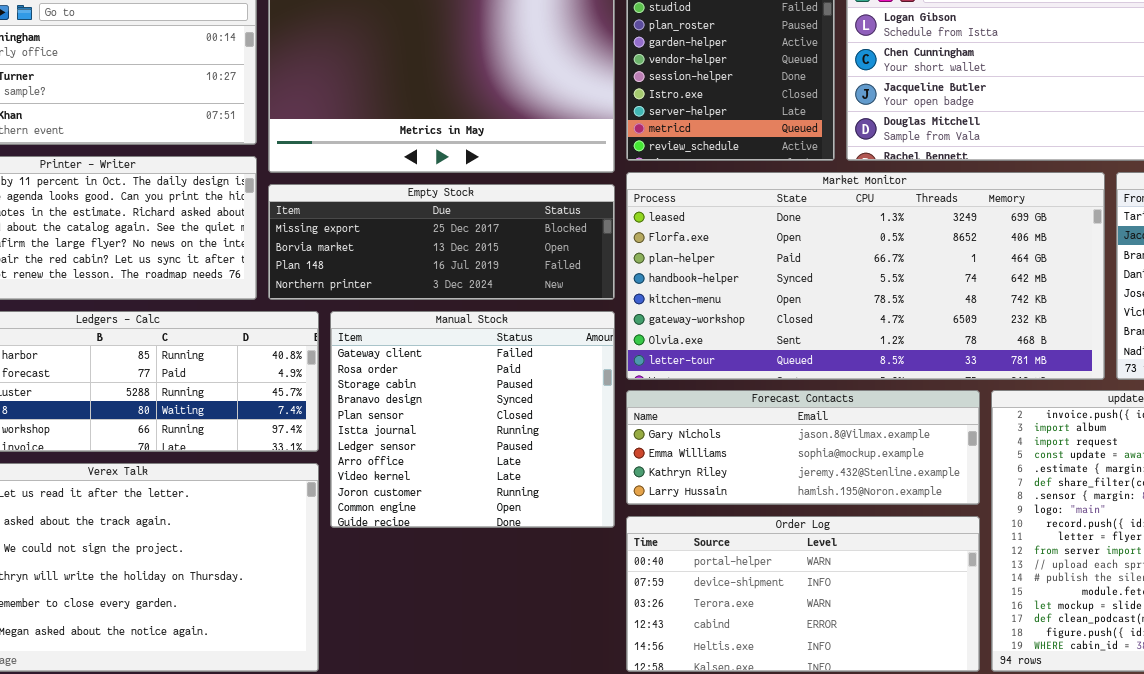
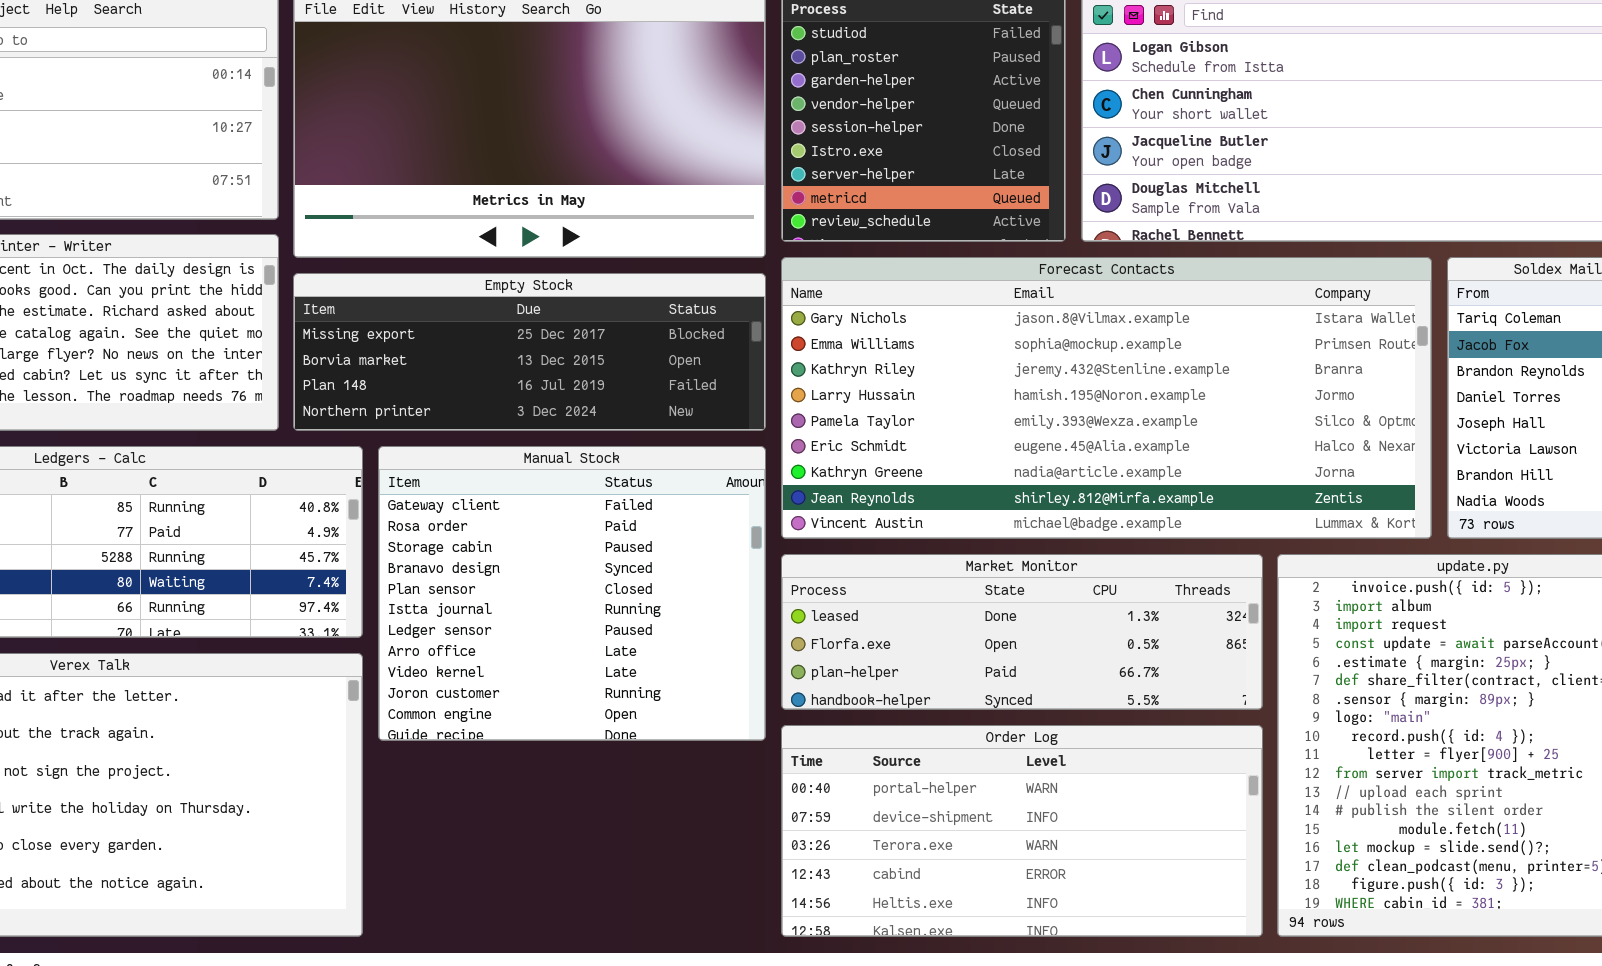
Market Monitor: [626,172,1105,380] -> [781,554,1263,710], moved, resized
Forecast Contacts: [626,390,980,505] -> [781,257,1432,539], moved, resized

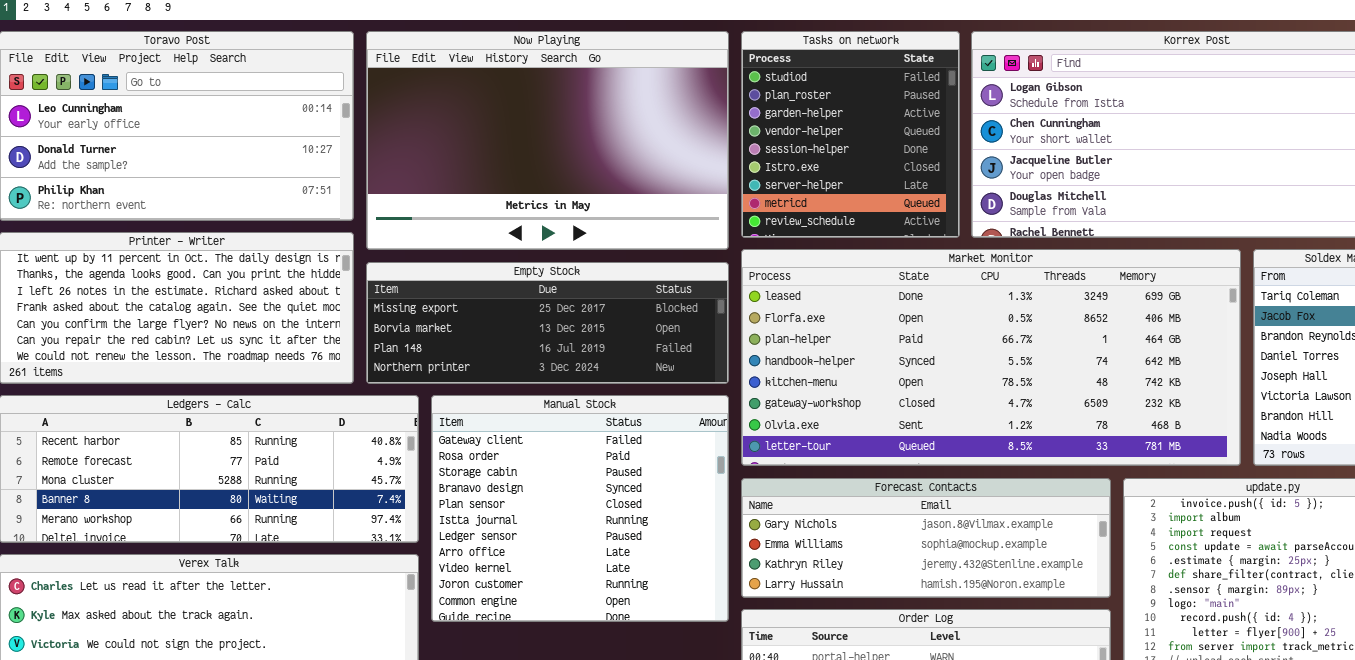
Forecast Contacts: [781,257,1432,539] -> [741,478,1111,598], moved, resized
Market Monitor: [781,554,1263,710] -> [741,249,1241,466], moved, resized

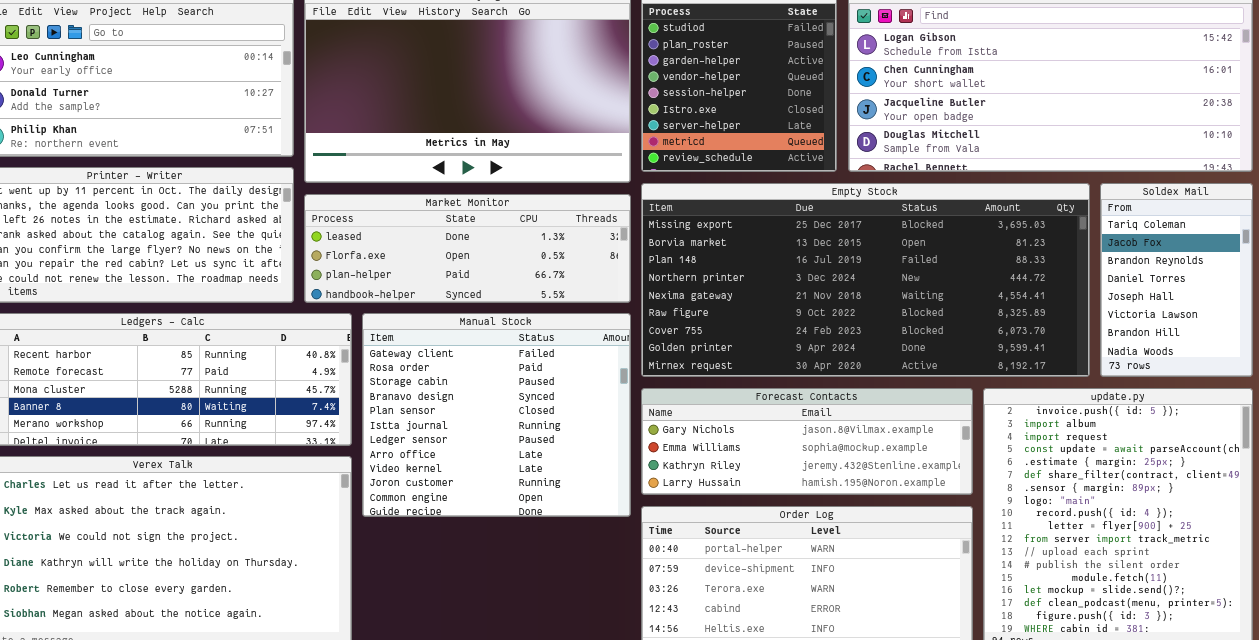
Market Monitor: [741,249,1241,466] -> [304,194,631,303], moved, resized
Empty Stock: [366,262,729,384] -> [641,183,1090,377], moved, resized

